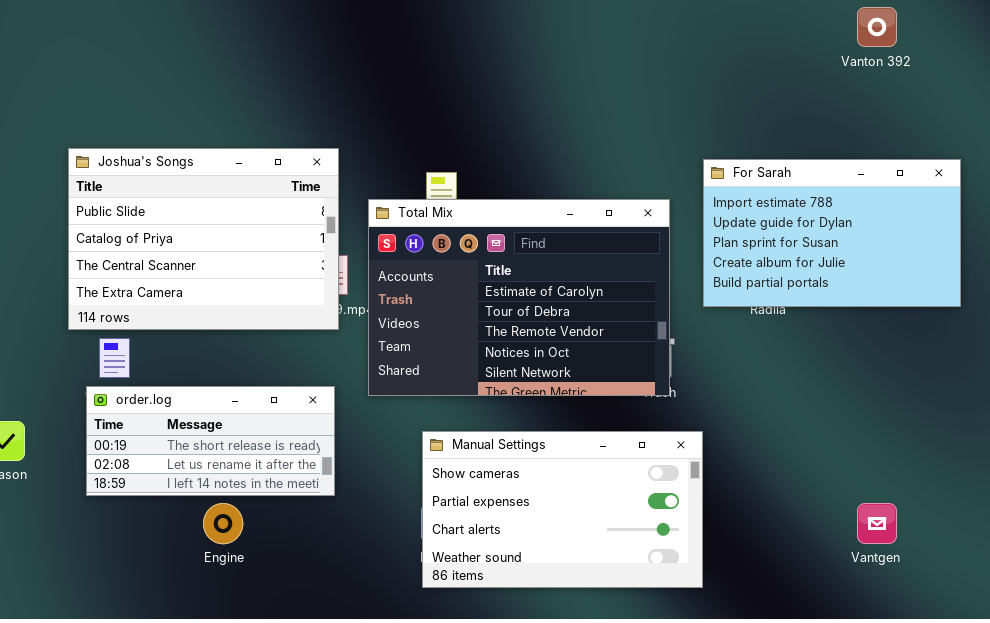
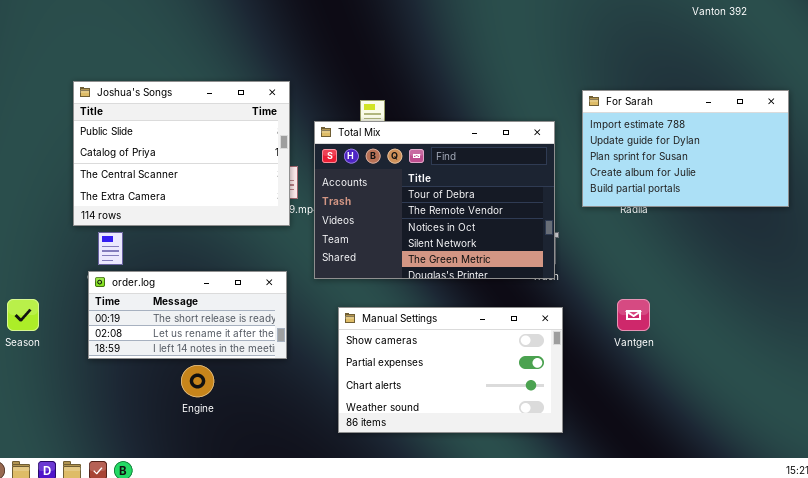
Total Mix: [368,199,670,396] -> [314,121,555,279], scrolled down 1 row
Manual Settings: [422,431,703,588] -> [338,307,563,433], moved
Vantgen: [857,503,897,544] -> [617,299,650,331], moved

